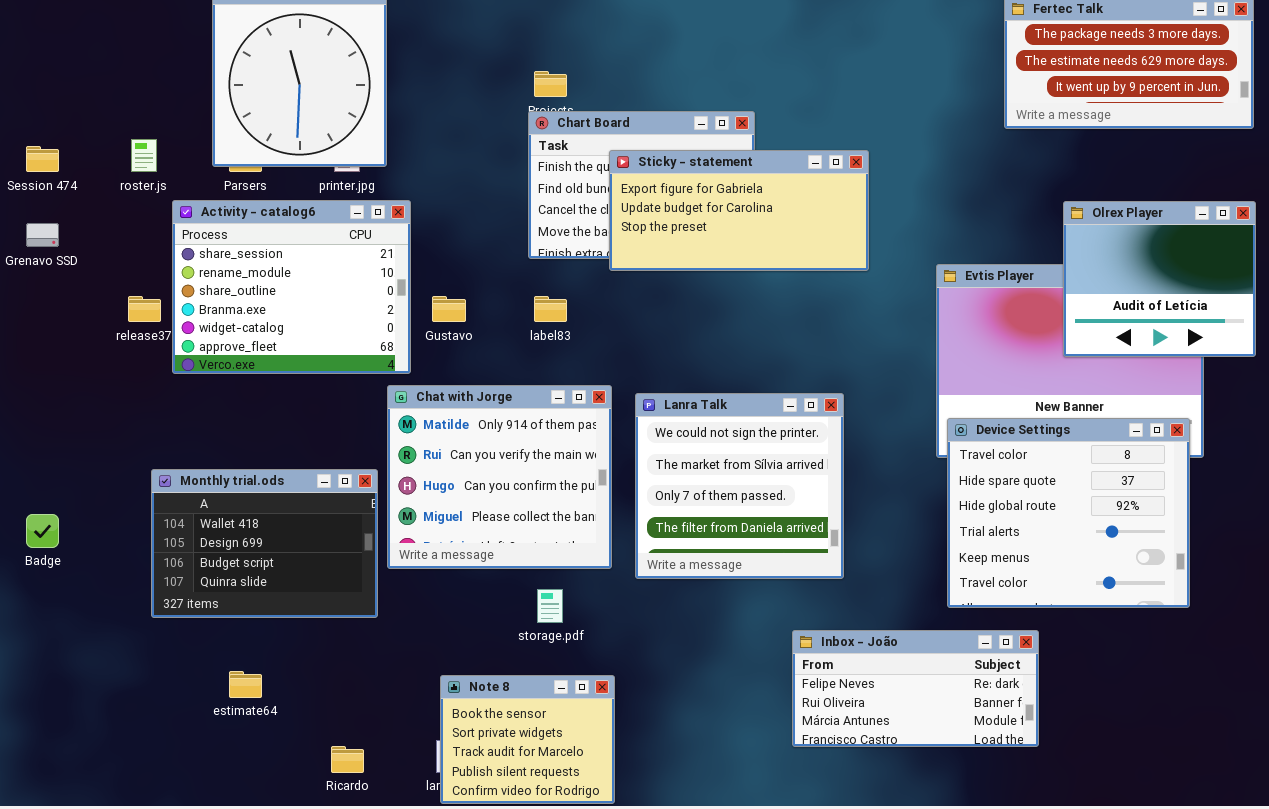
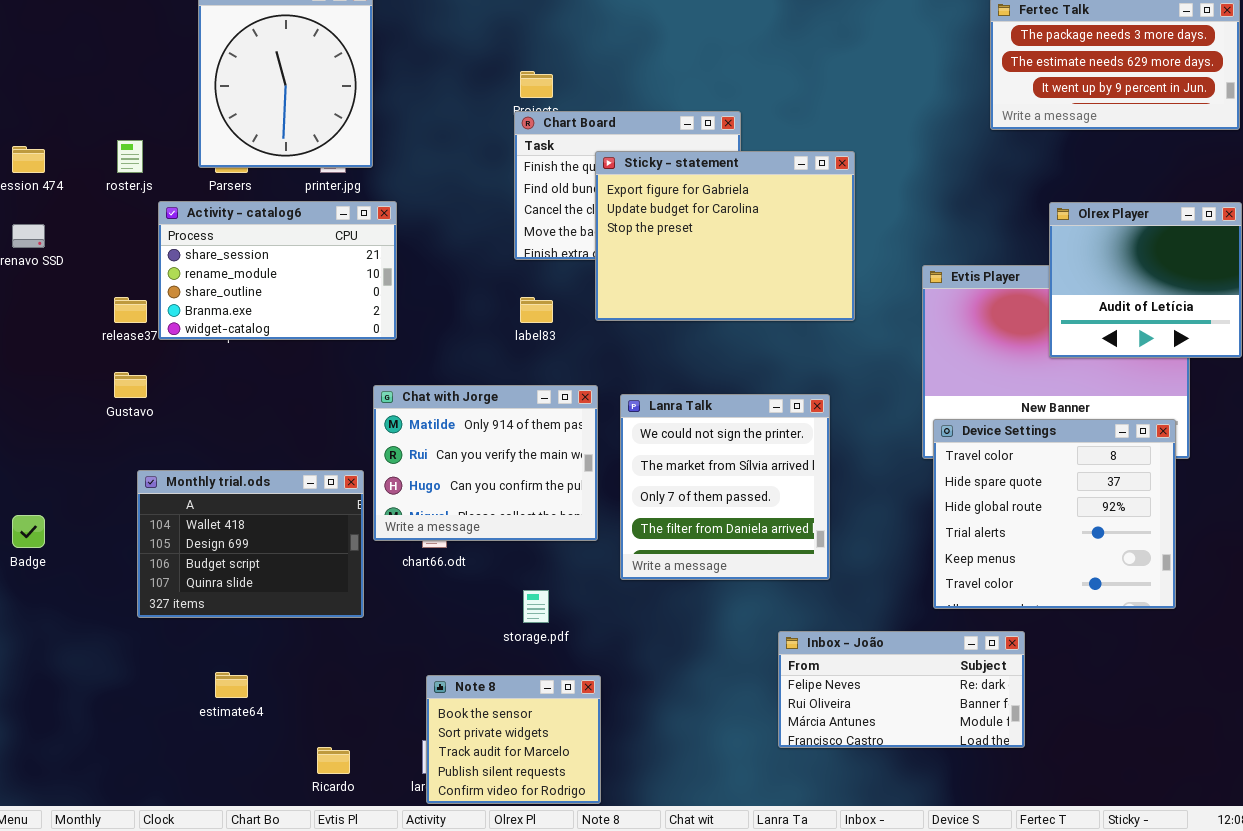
Sticky - statement: [609,150,869,271] -> [595,151,855,321], resized
Activity - catalog6: [172,200,411,374] -> [158,201,397,340], resized
Gustavo: [432,296,466,322] -> [114,372,147,398], moved
Chat with Jorge: [387,385,612,569] -> [373,385,598,541], resized

